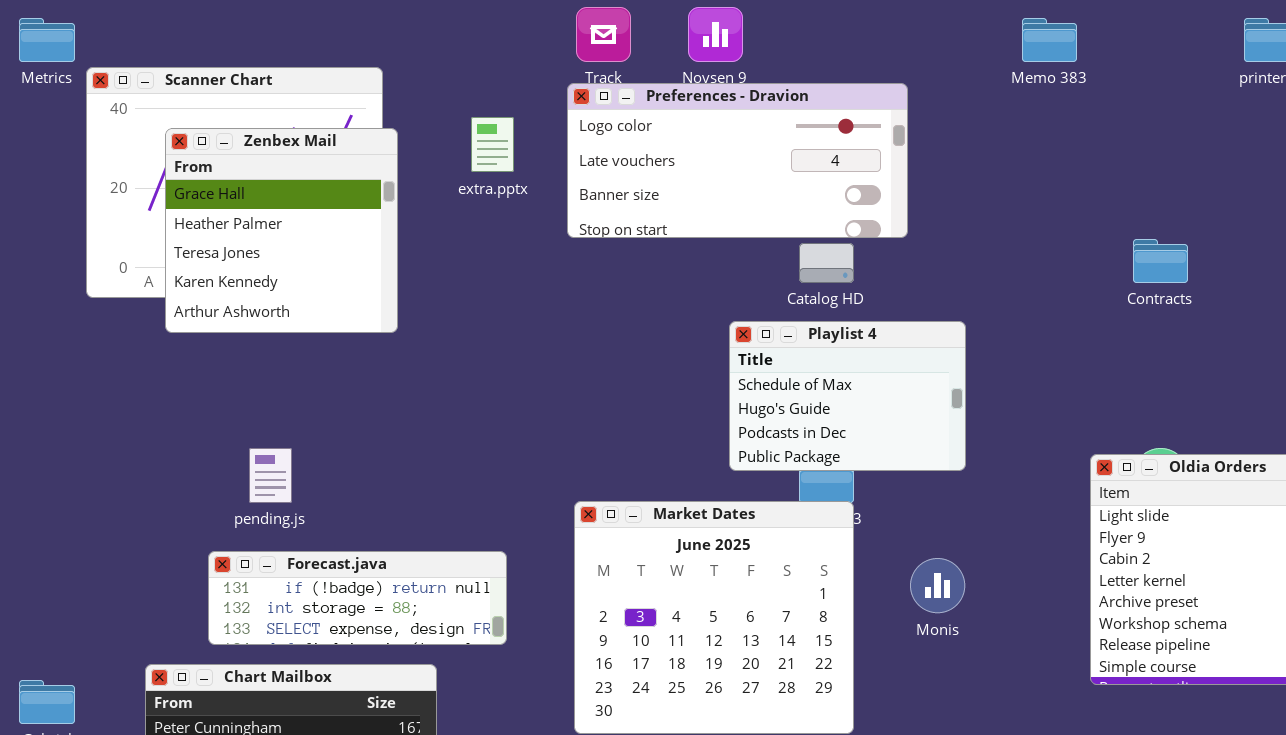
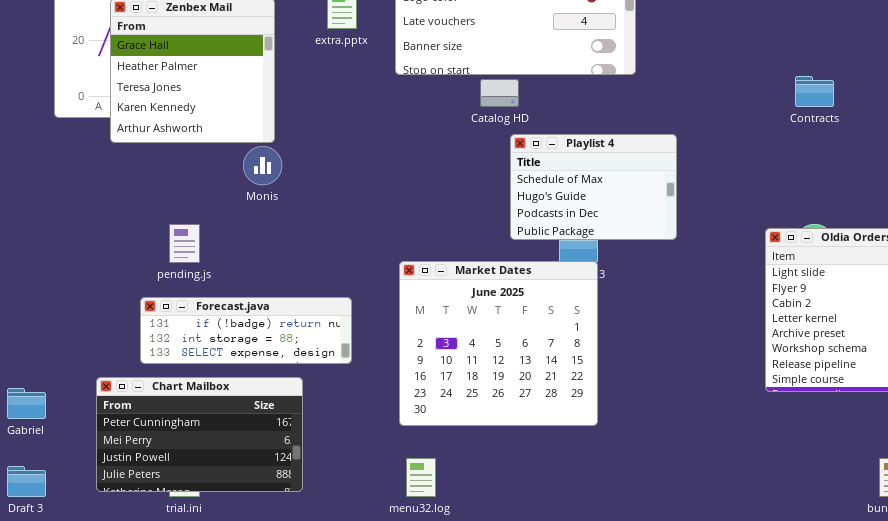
Catalog HD: [799,243,854,283] -> [480,79,519,107], moved
Monis: [910,558,965,613] -> [243,146,282,185], moved

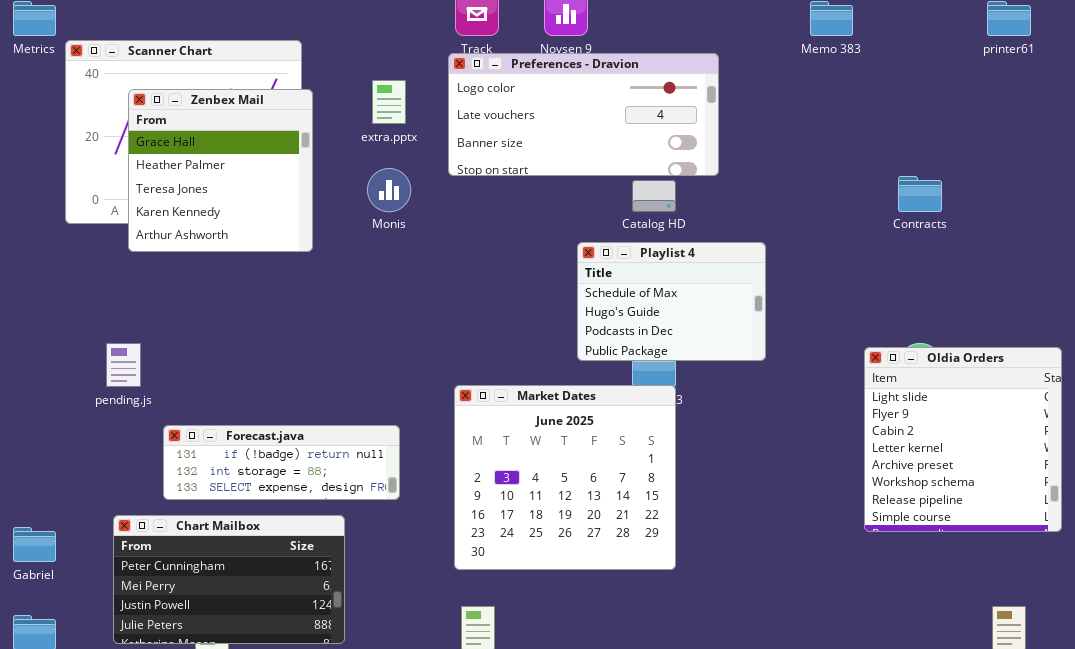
Catalog HD: [480,79,519,107] -> [632,180,676,212], moved
Monis: [243,146,282,185] -> [367,168,411,212], moved
pending.js: [169,224,200,263] -> [106,343,141,387], moved

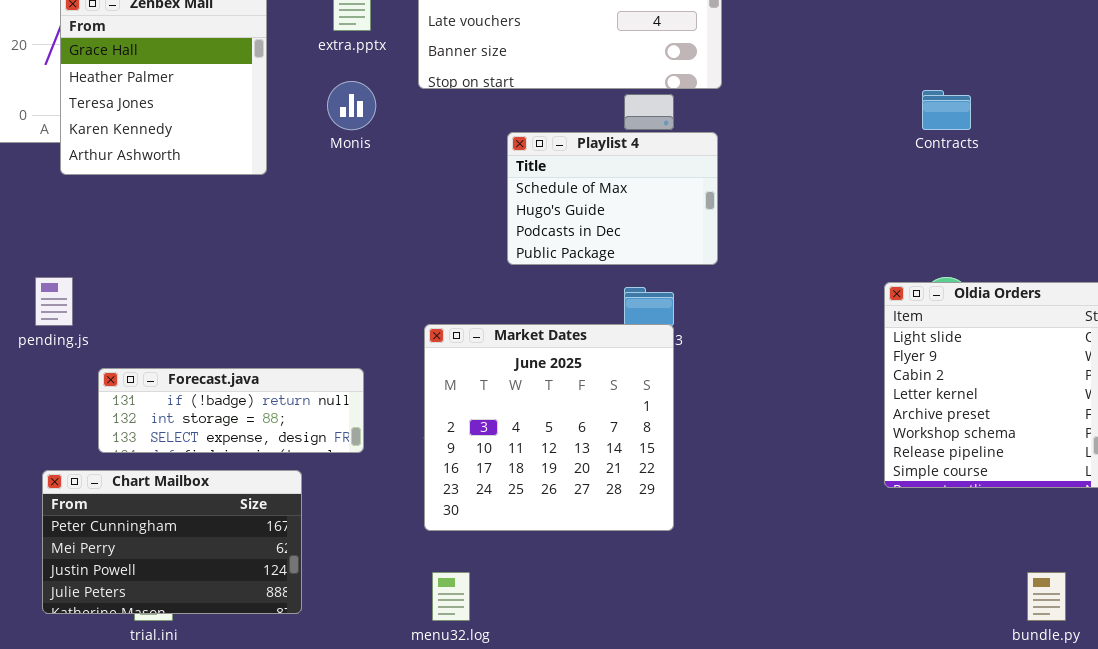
Playlist 4: [577,242,766,361] -> [507,132,718,265], moved

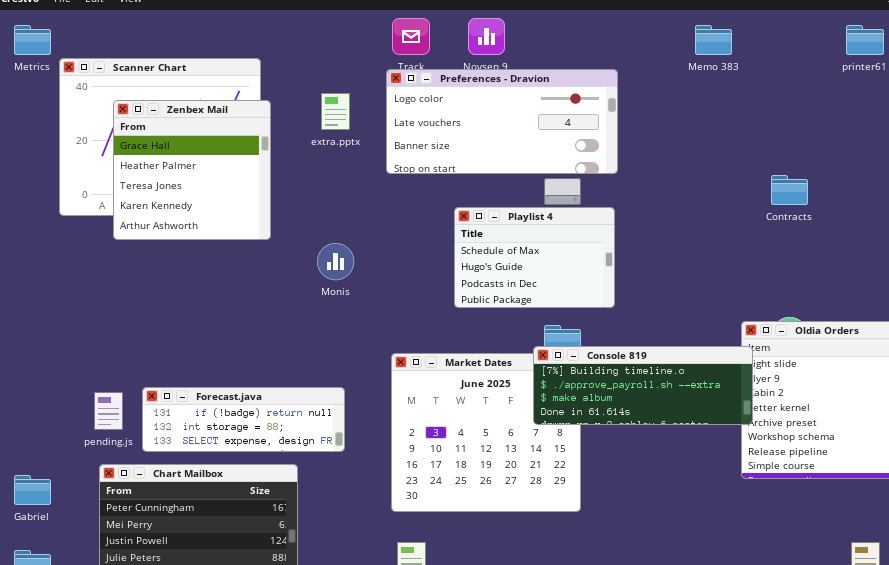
Monis: [327,81,376,130] -> [317,243,354,280], moved
pending.js: [35,277,73,326] -> [94,392,123,430], moved
Console 819: none -> [533,346,753,425], opened

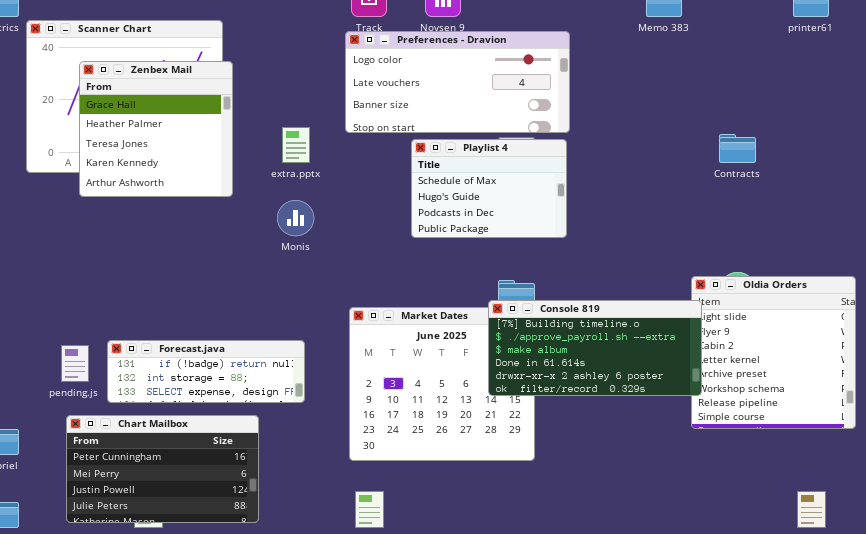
extra.pptx: [321,93,350,130] -> [282,127,310,163], moved
Playlist 4: [454,207,615,308] -> [411,139,567,238], moved
Console 819: [533,346,753,425] -> [488,300,702,396], resized

